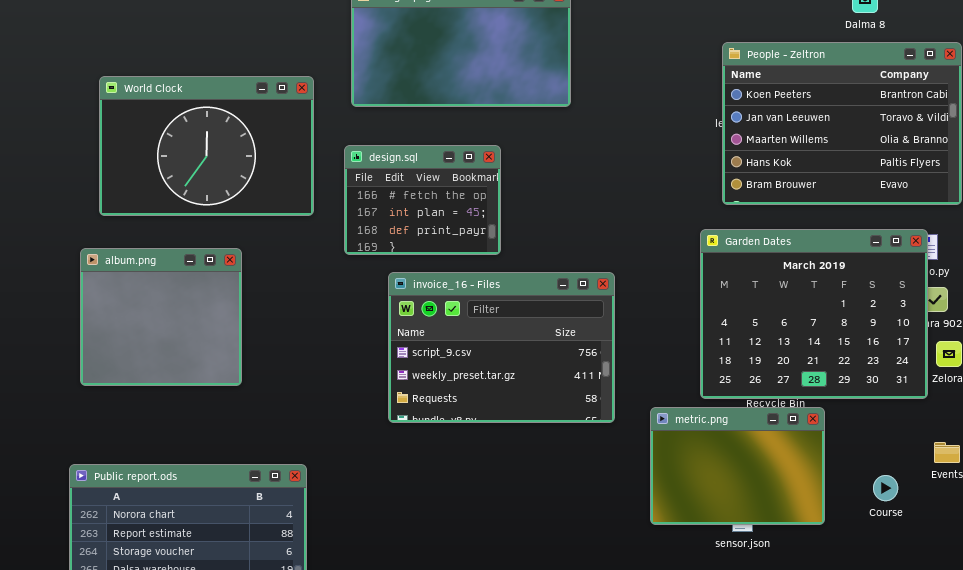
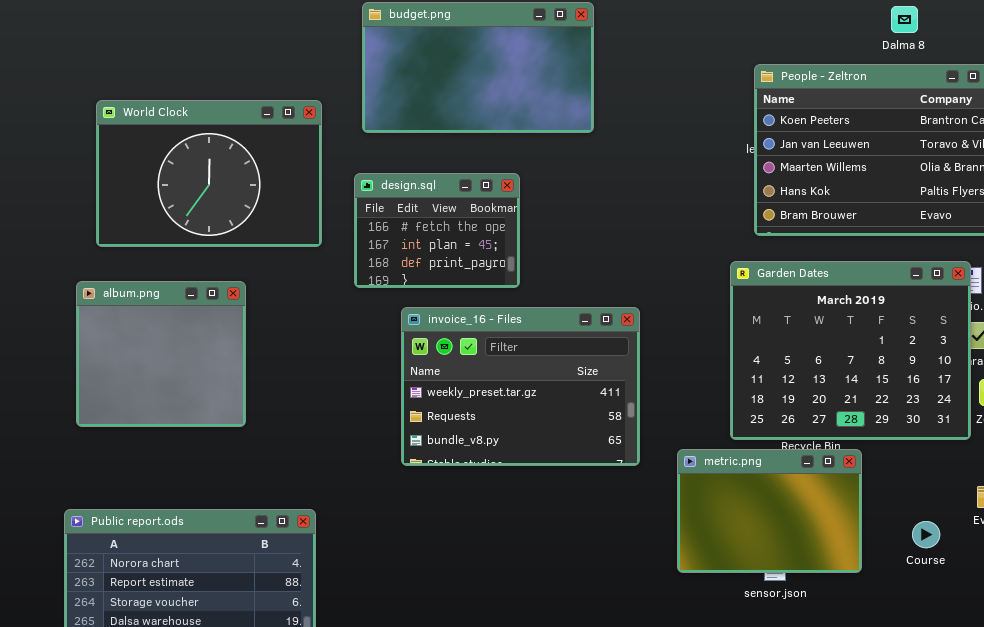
invoice_16 - Files: [388,272,615,423] -> [401,307,640,466], scrolled down 1 row

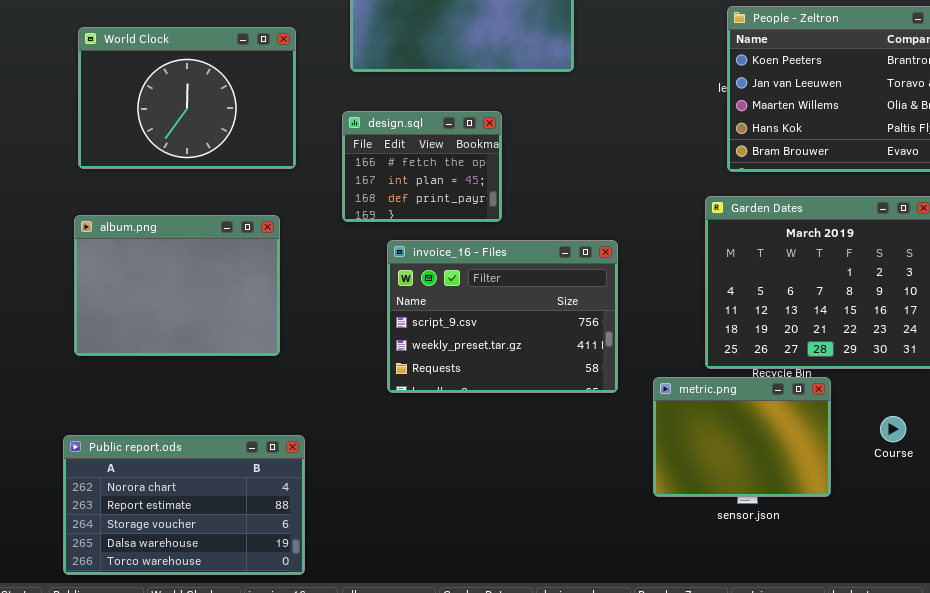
World Clock: [96,100,322,247] -> [78,27,296,169], moved
album.png: [76,281,246,427] -> [74,215,280,356], resized
invoice_16 - Files: [401,307,640,466] -> [387,240,618,393], scrolled up 1 row
Course: [912,521,940,548] -> [880,416,906,442], moved

